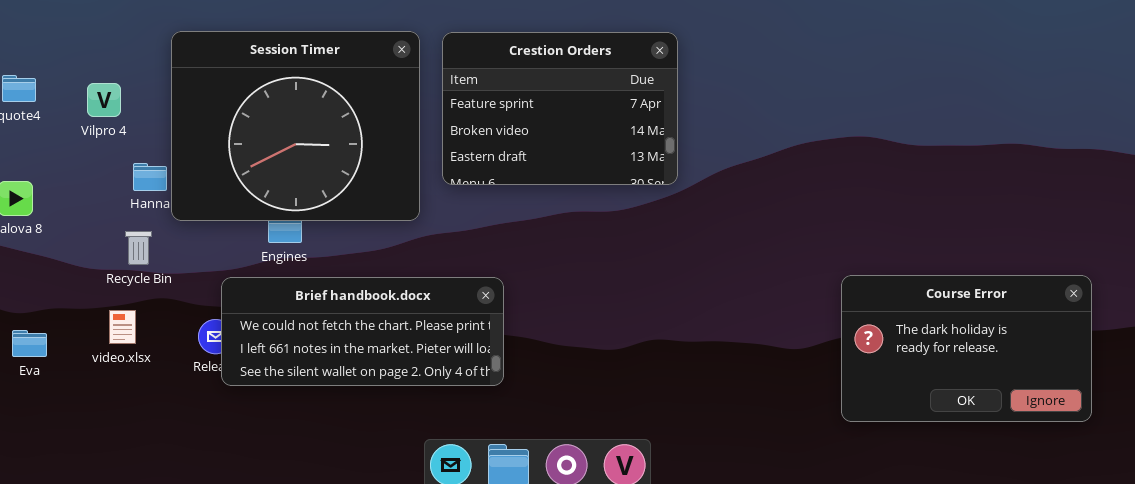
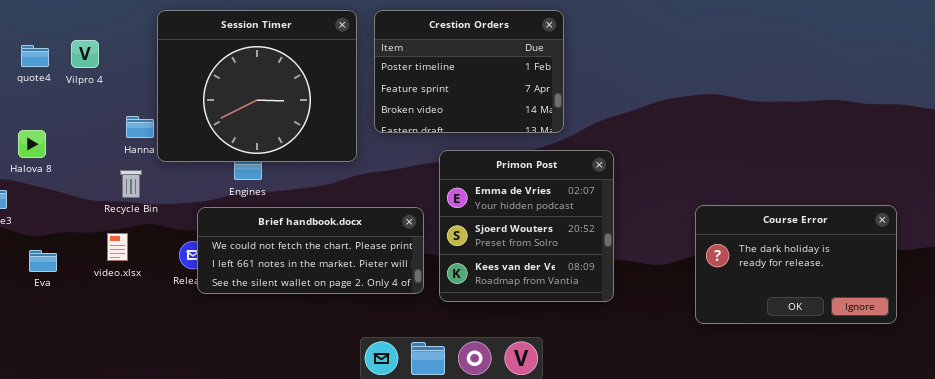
Crestion Orders: [442,32,678,185] -> [374,10,564,133], scrolled up 1 row
Vilpro 4: [87,83,121,117] -> [71,40,99,68], moved
Primon Post: none -> [439,150,614,302], opened

